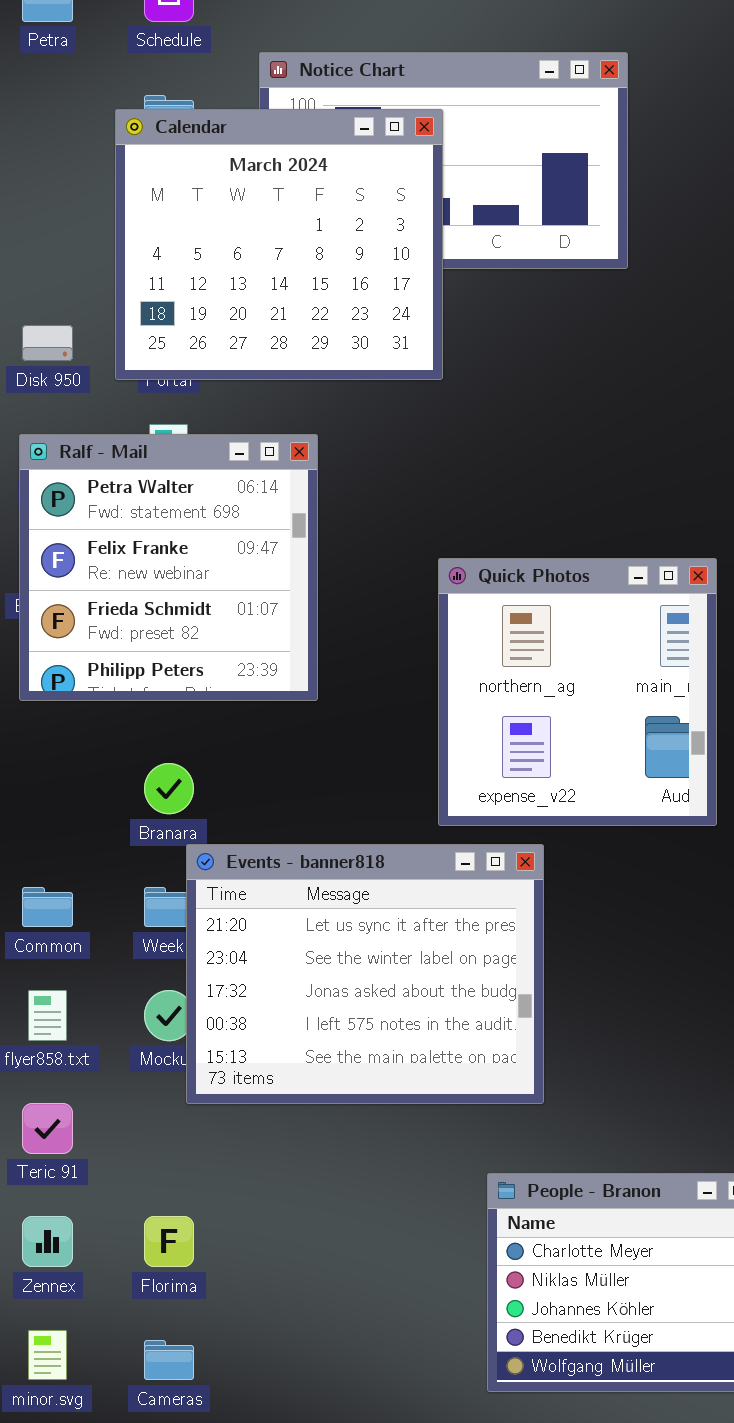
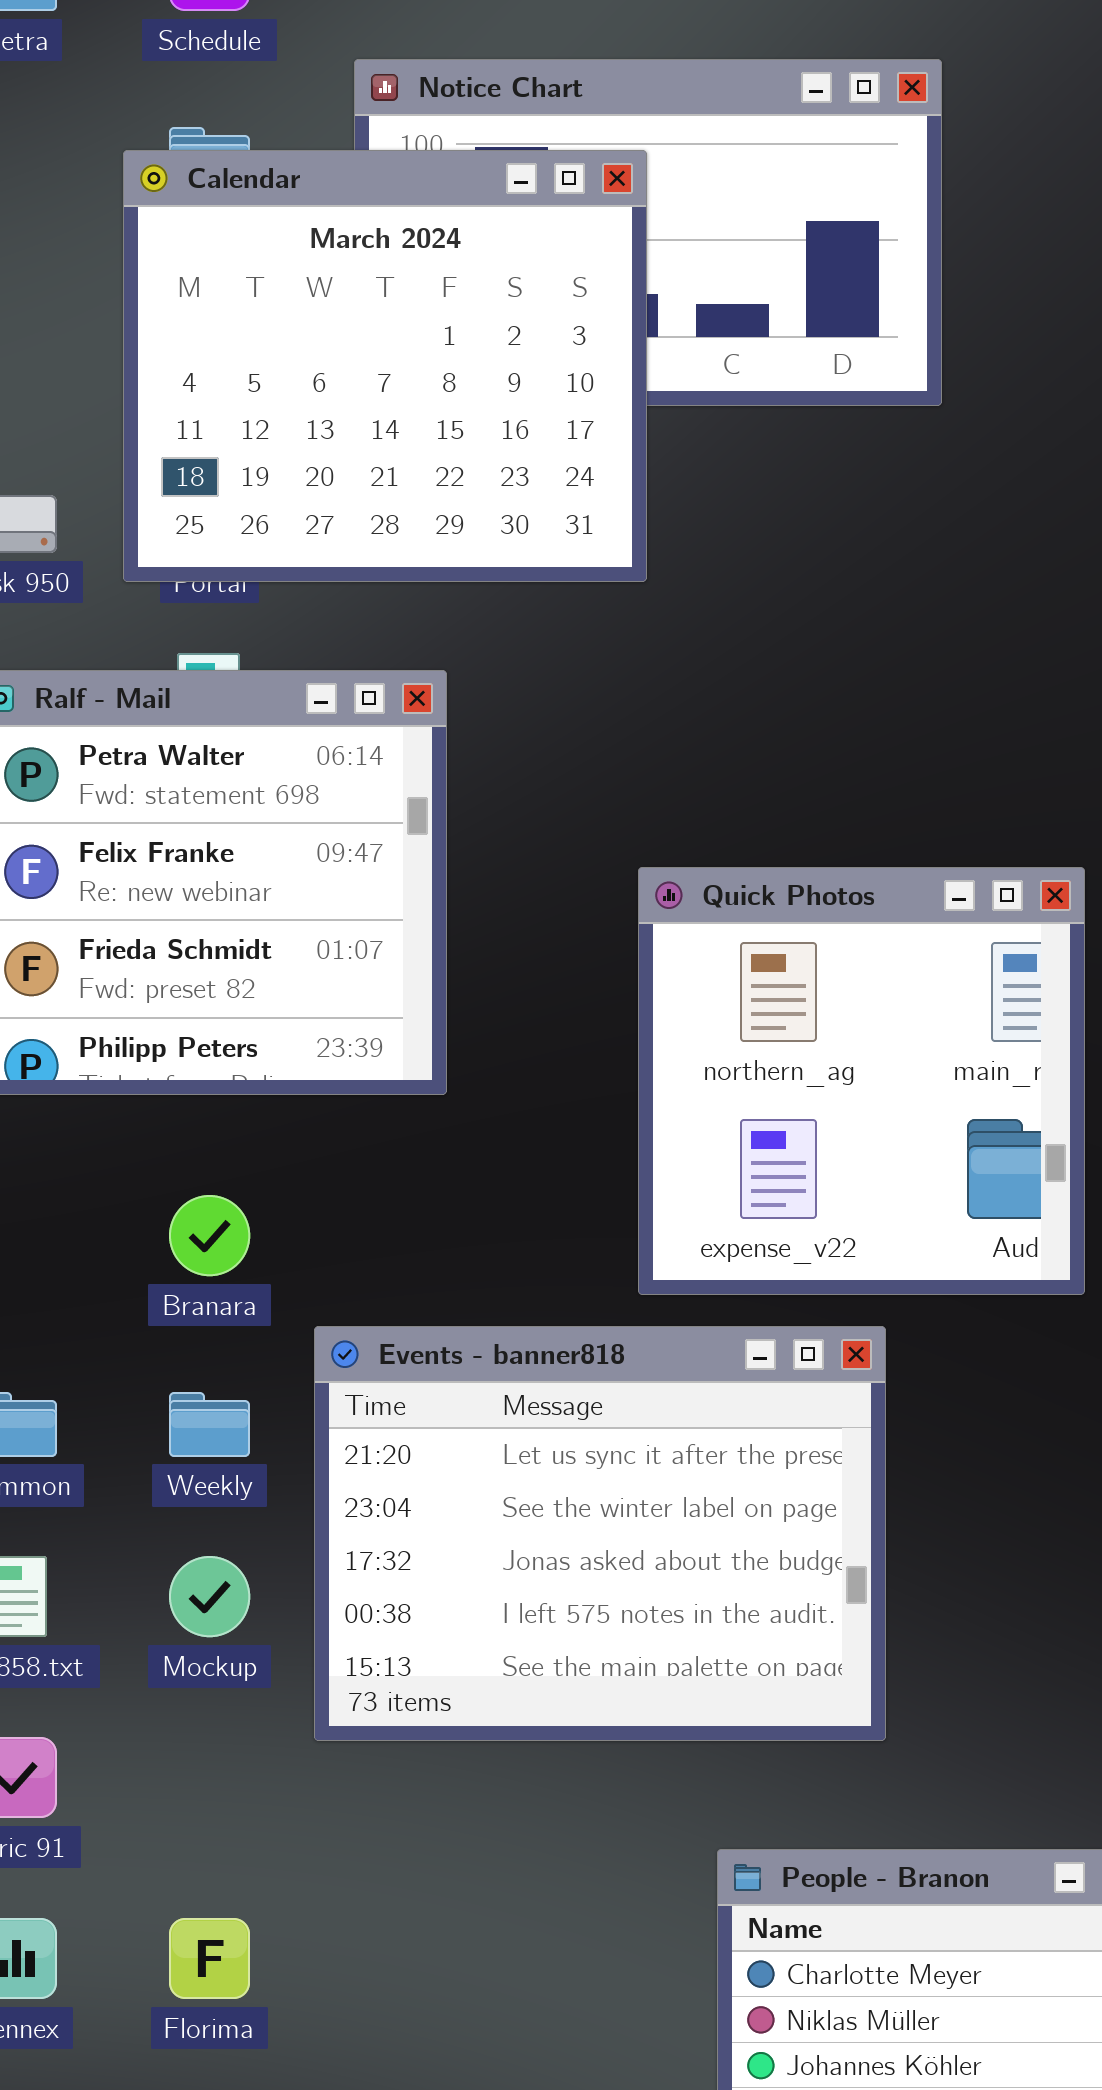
Events - banner818: [186,844,544,1104] -> [314,1326,886,1741], moved

